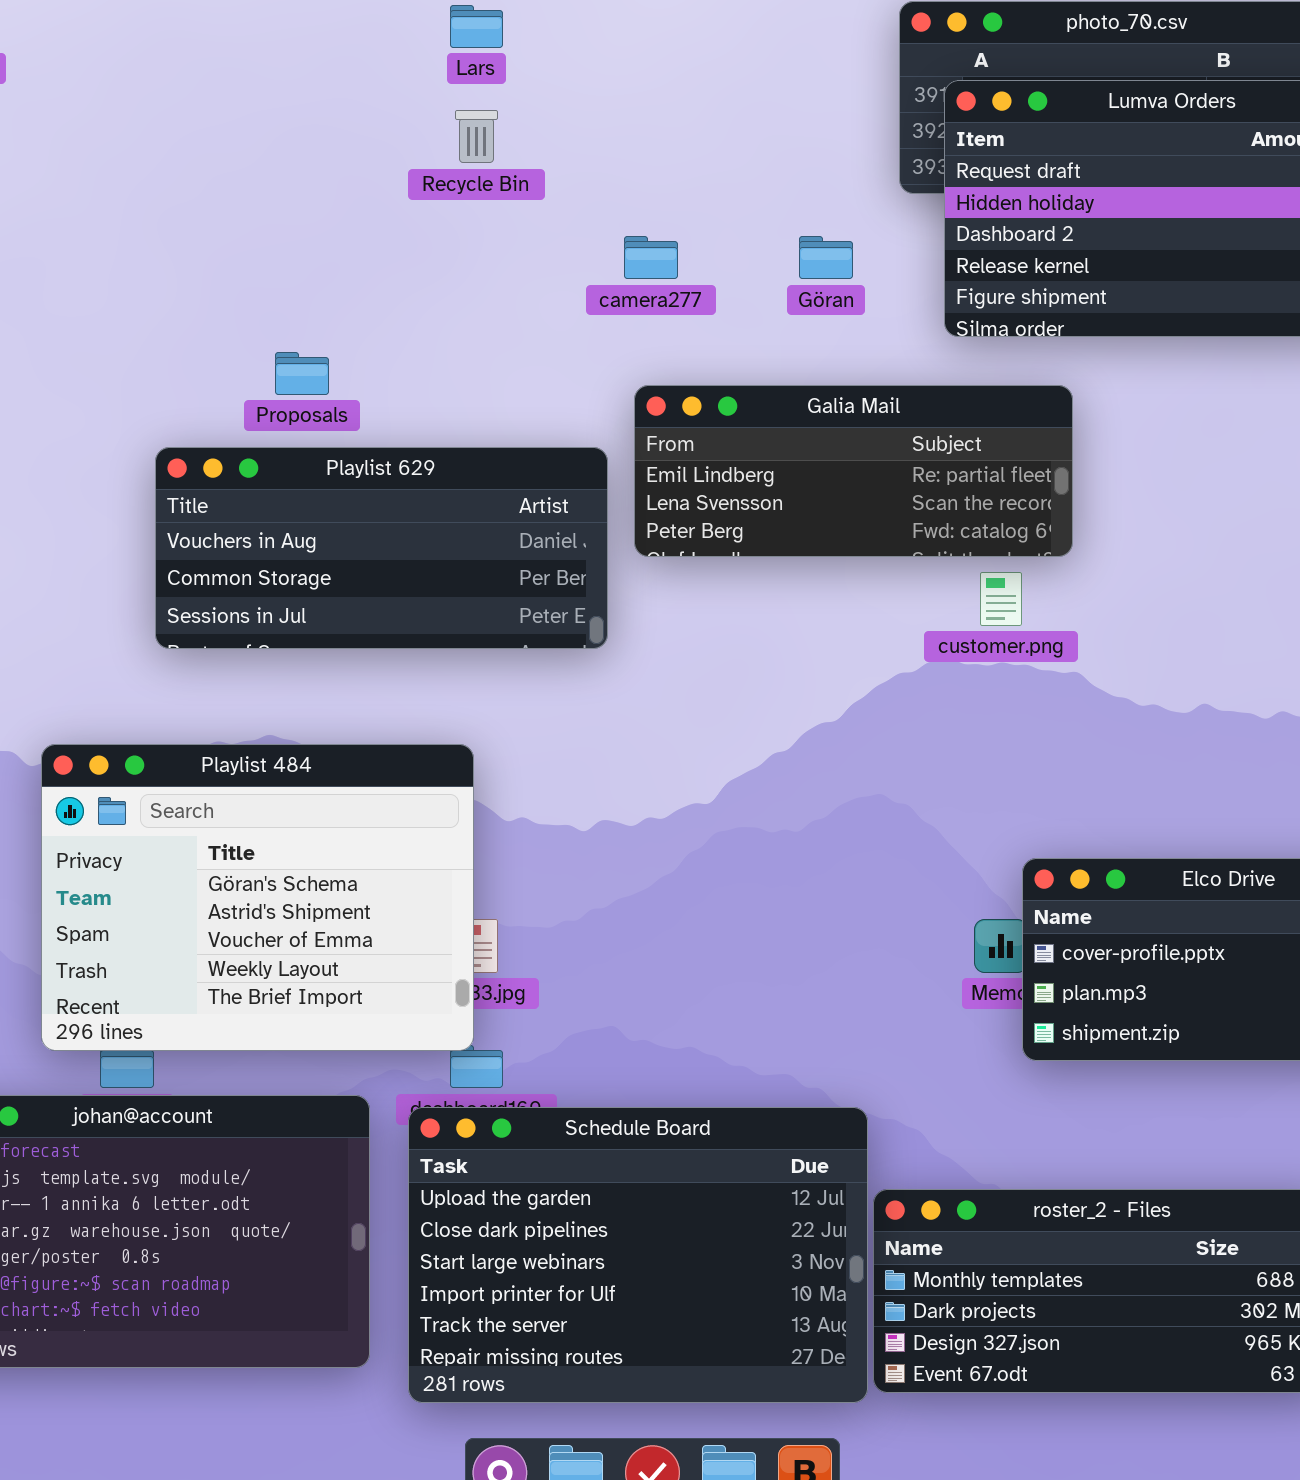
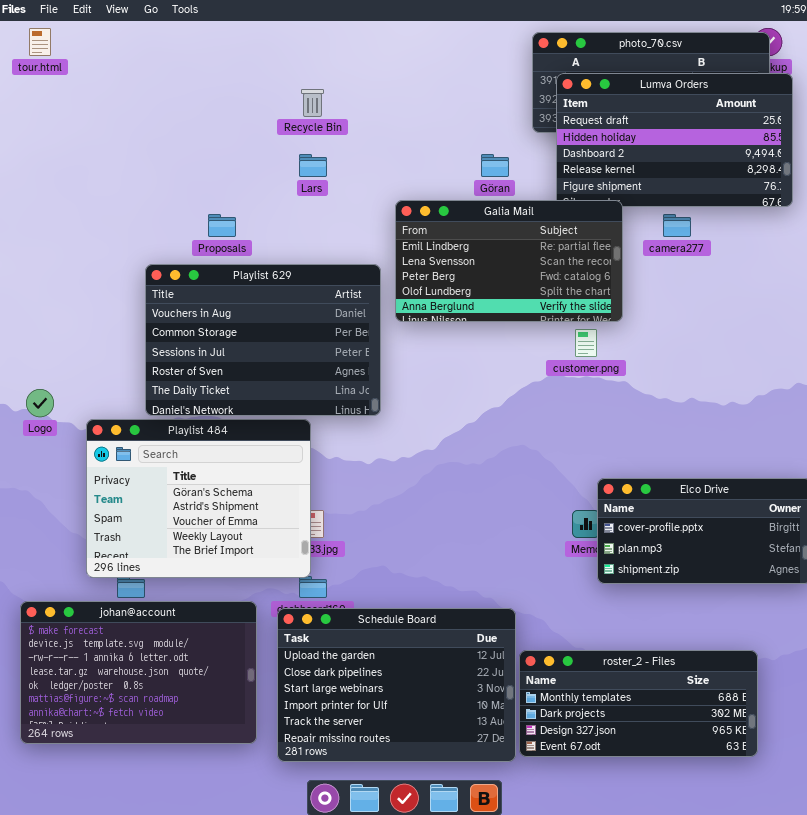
Lars: [450,5,503,48] -> [299,154,327,177], moved
camera277: [624,236,678,279] -> [663,214,691,237], moved
Galia Mail: [634,385,1073,557] -> [395,200,623,322], resized
Playlist 629: [155,447,608,649] -> [145,264,381,416], resized

